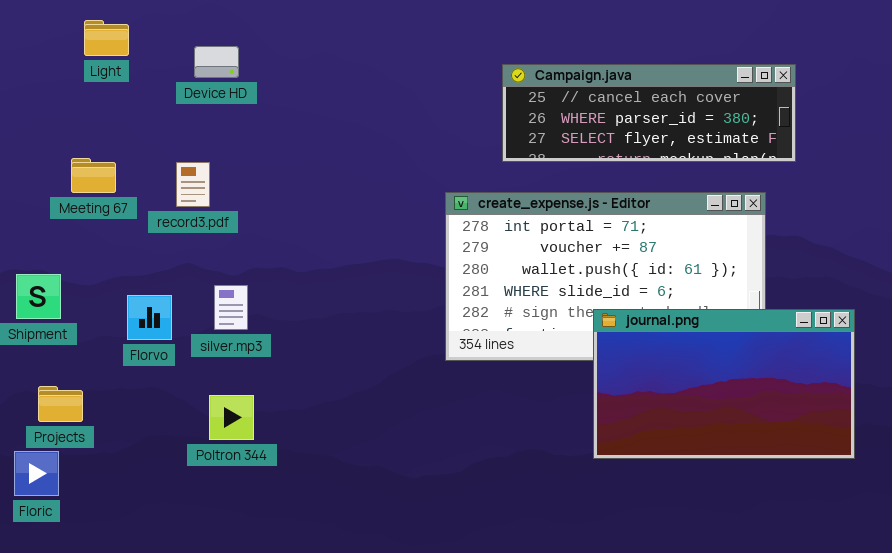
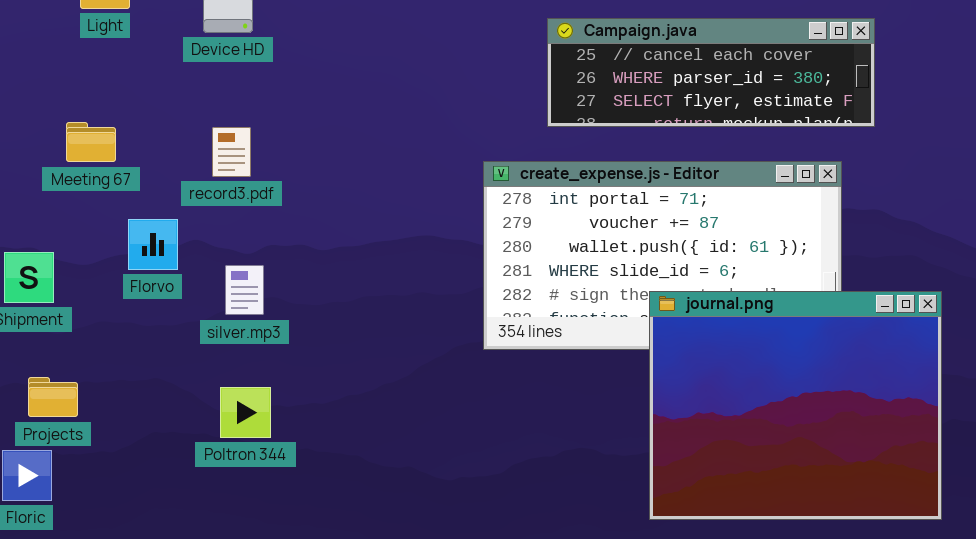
record3.pdf: [176,162,210,207] -> [212,127,251,177], moved
Florvo: [127,295,172,340] -> [128,219,178,270], moved
journal.png: [593,309,855,459] -> [649,291,942,520], resized

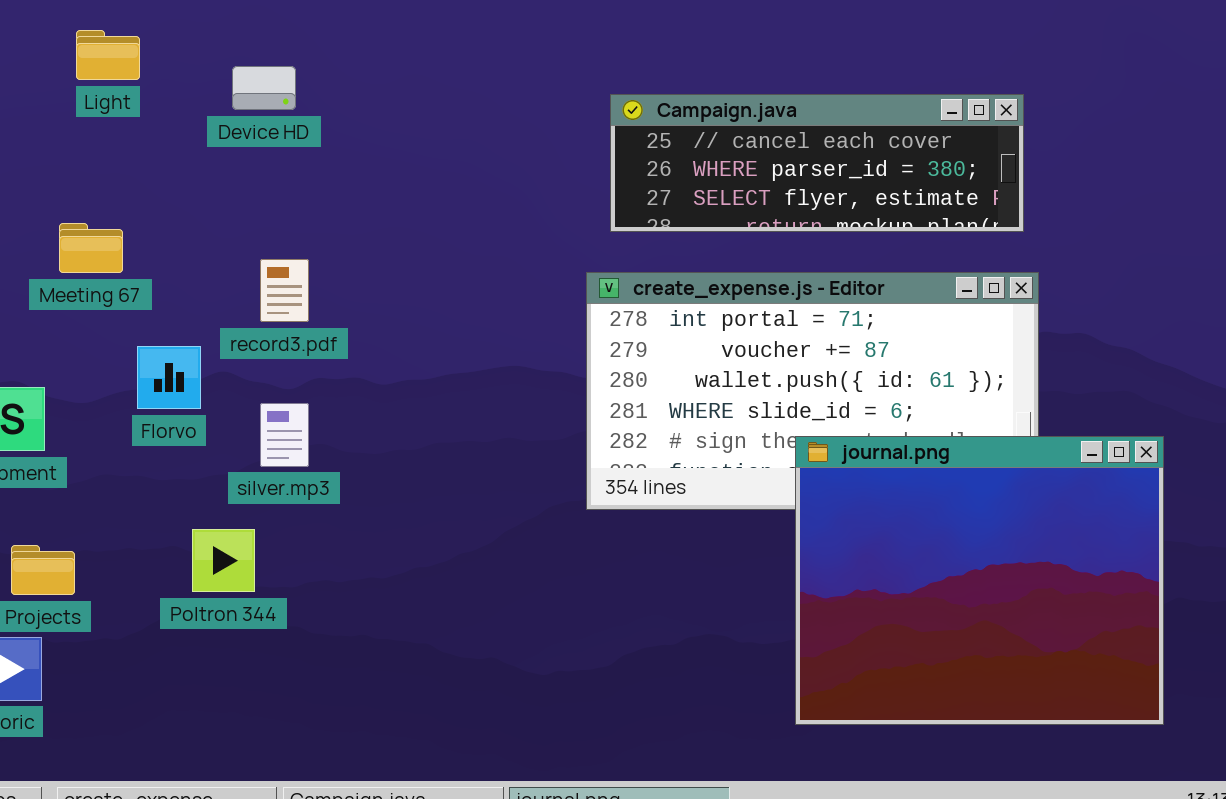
Campaign.java: [547,18,875,127] -> [610,94,1024,232], moved
record3.pdf: [212,127,251,177] -> [260,259,309,322], moved
Poltron 344: [220,387,271,438] -> [192,529,255,592], moved

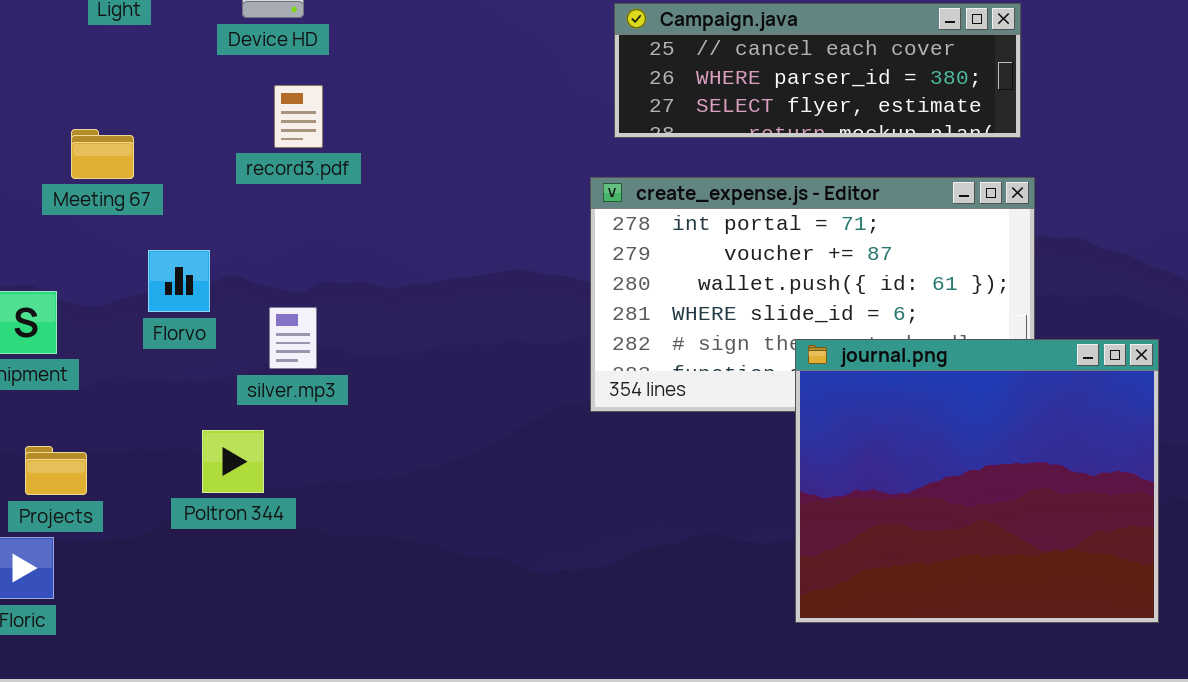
record3.pdf: [260,259,309,322] -> [274,85,323,148], moved

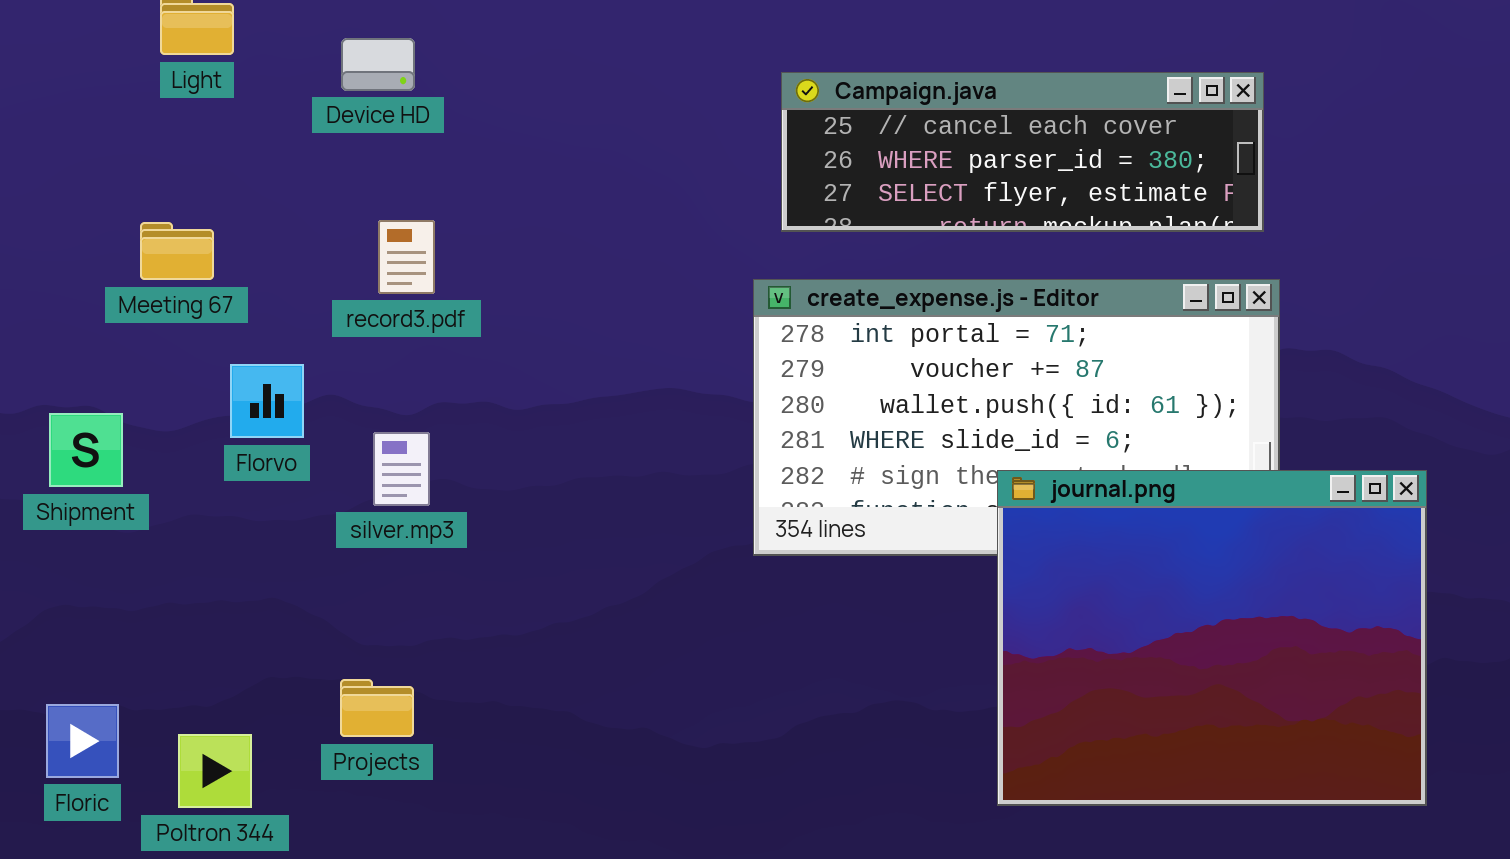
record3.pdf: [274,85,323,148] -> [378,220,435,294], moved
Poltron 344: [202,430,264,493] -> [178,734,252,808], moved
Projects: [25,446,87,495] -> [340,679,414,737], moved

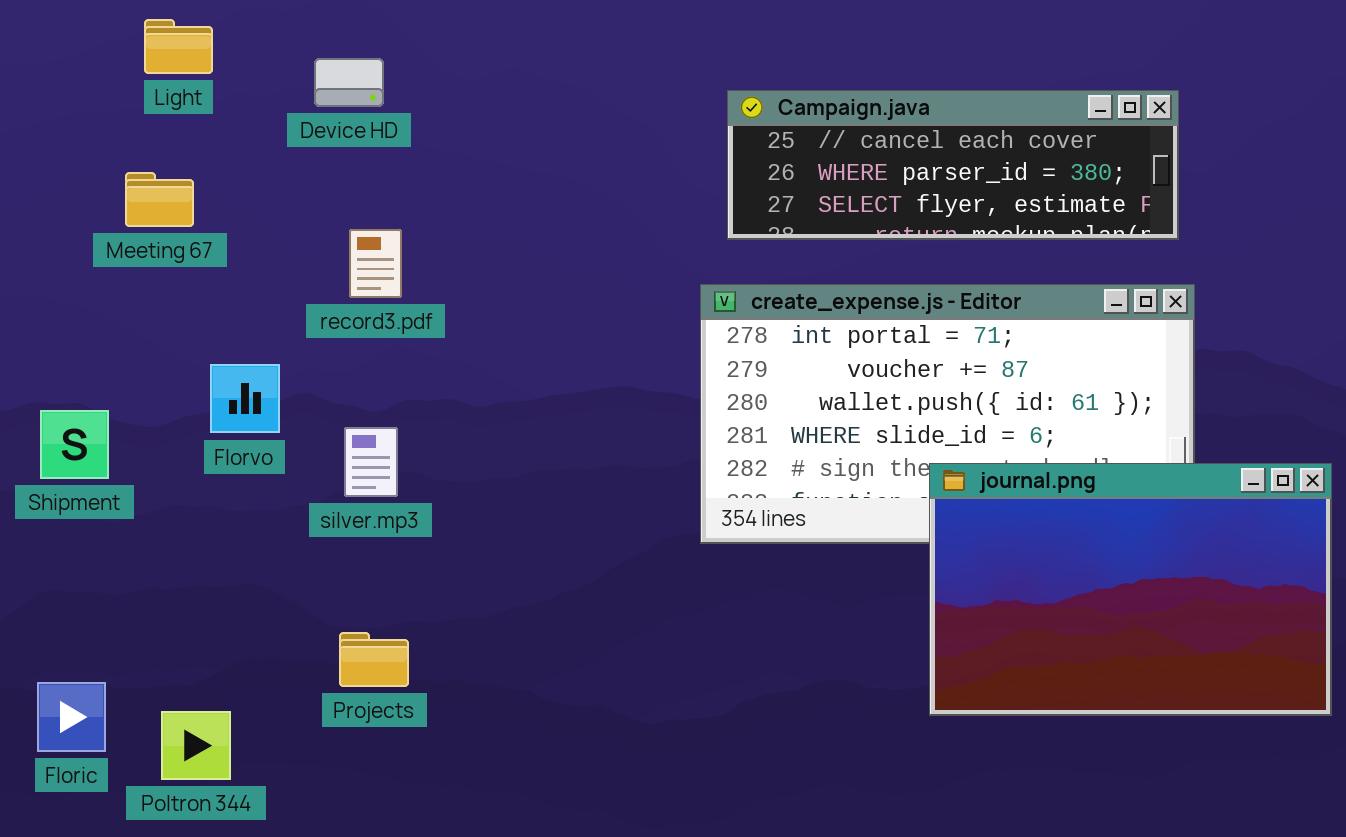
Meeting 67: [140,222,214,280] -> [125,172,194,227], moved
journal.png: [997,470,1427,806] -> [929,463,1332,716], resized
Projects: [340,679,414,737] -> [339,632,409,687], moved

